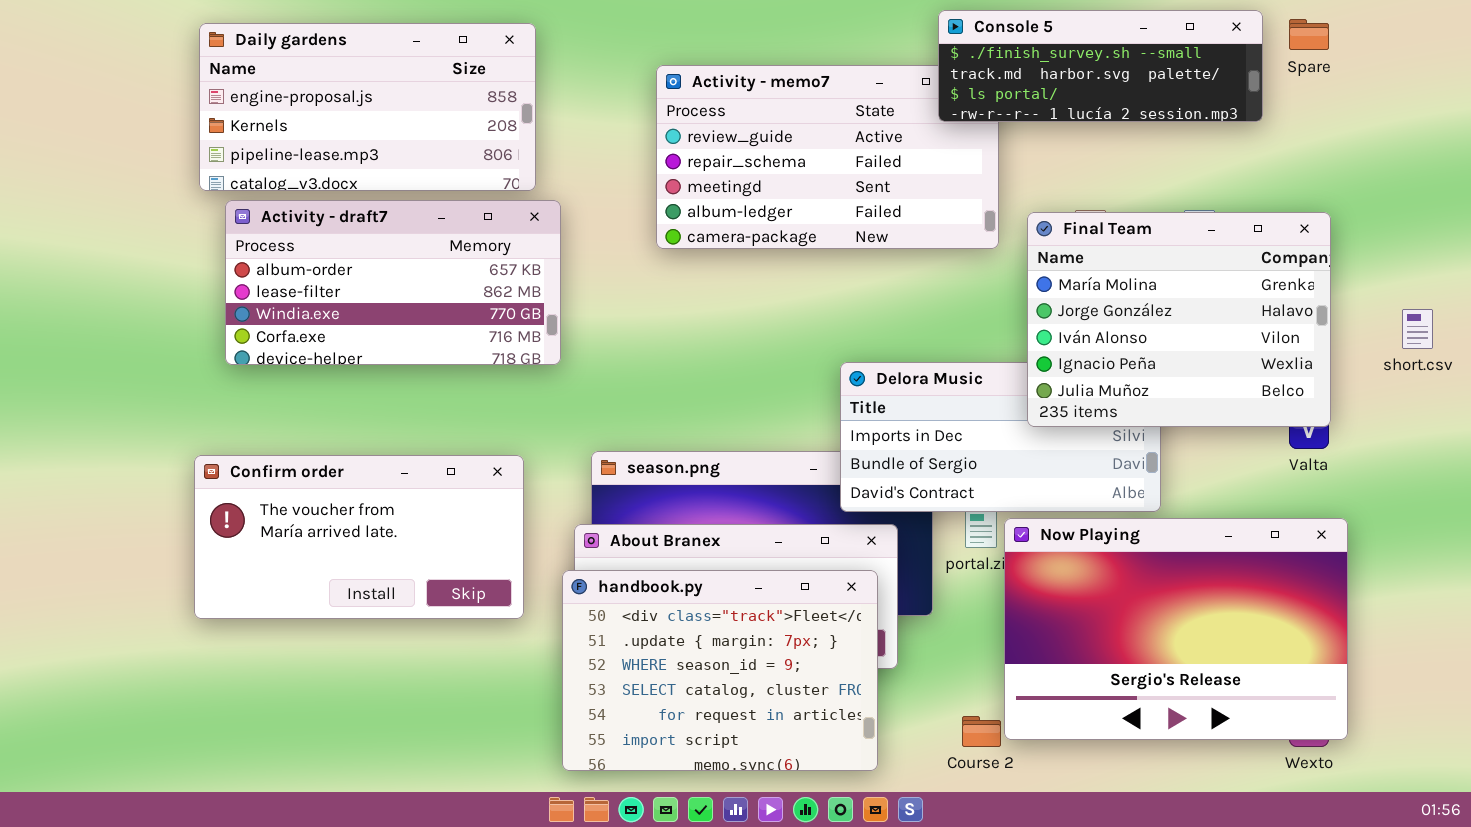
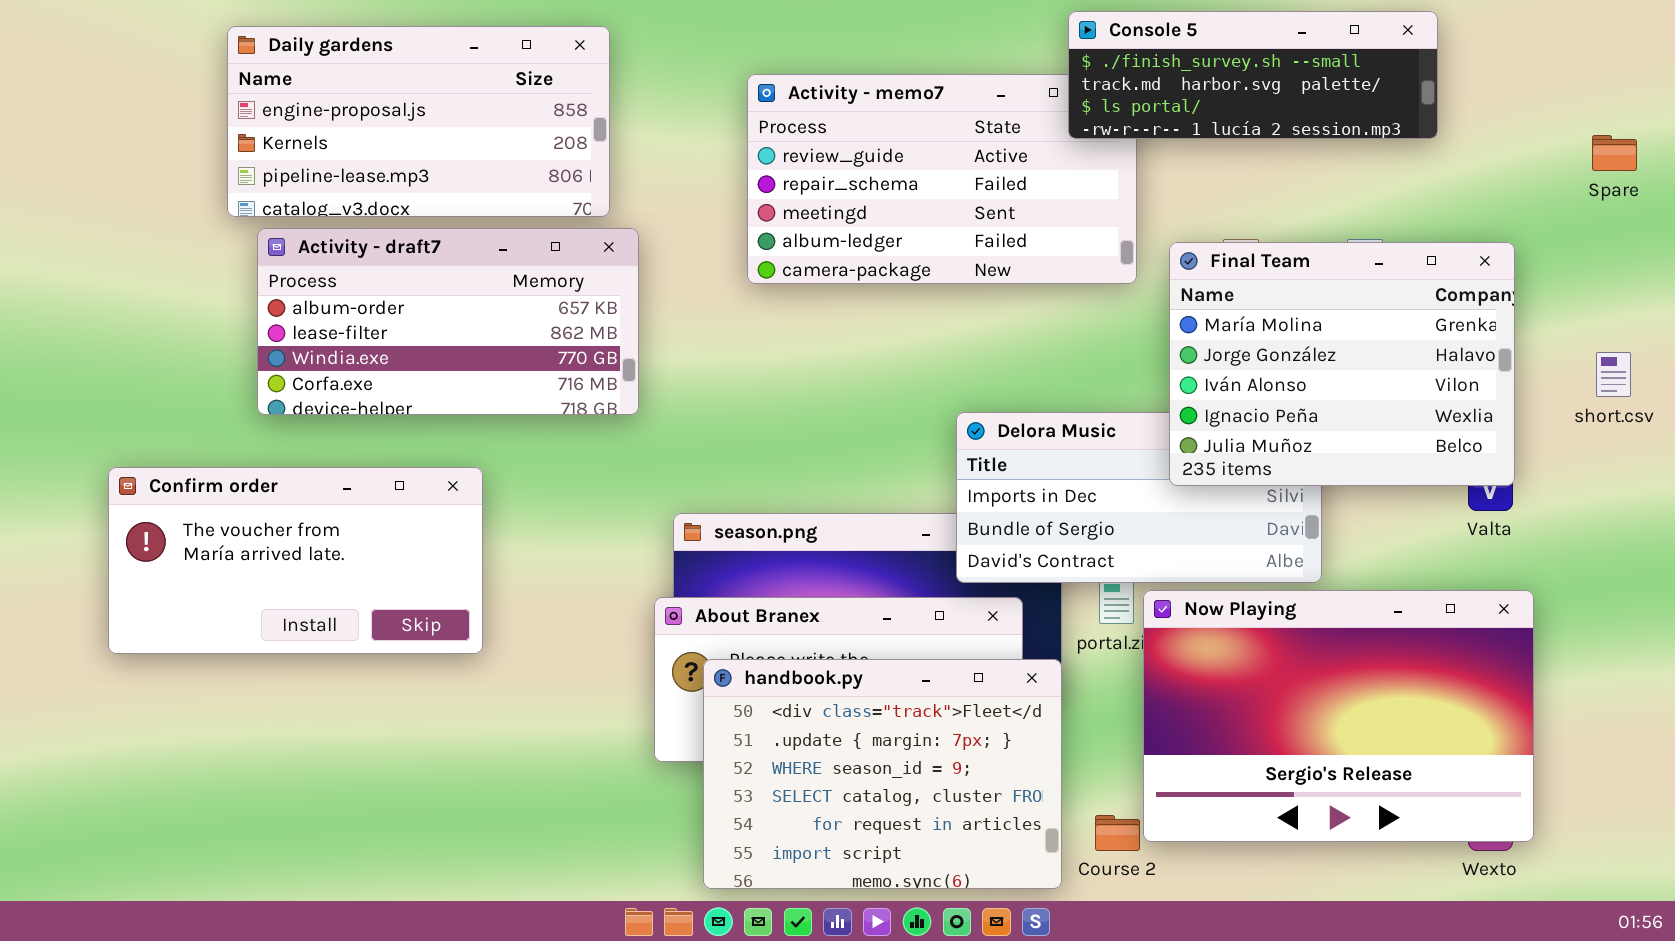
Spare: [1289,19,1329,50] -> [1592,135,1637,171], moved
Confirm order: [194,455,524,619] -> [108,467,483,654], moved
handbook.py: [562,570,878,771] -> [703,659,1062,889], moved

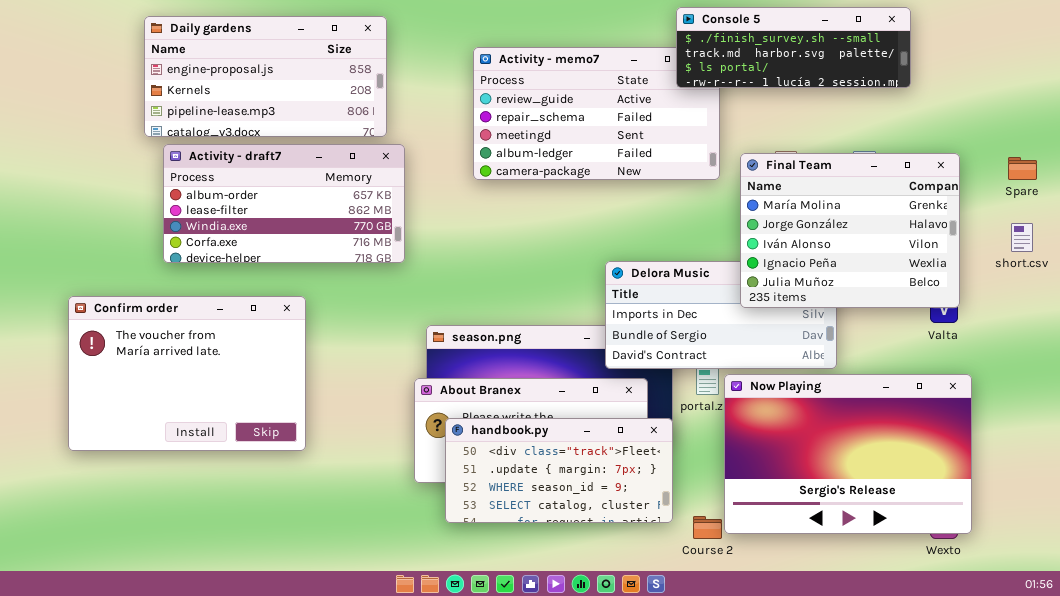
Spare: [1592,135,1637,171] -> [1008,157,1037,180], moved
Confirm order: [108,467,483,654] -> [68,296,306,451], resized
handbook.py: [703,659,1062,889] -> [445,418,673,523], resized

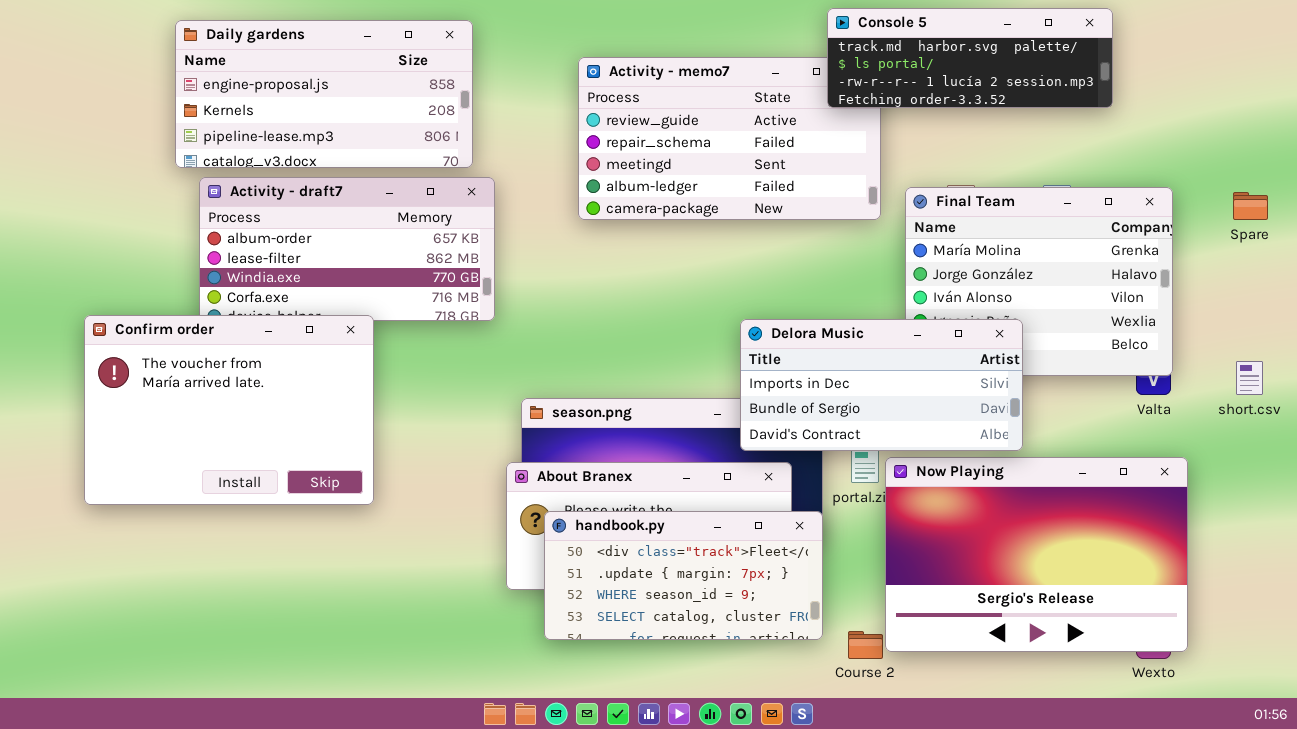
Console 5: [676,7,911,88] -> [827,8,1113,108], scrolled down 1 row
short.csv: [1011,223,1033,252] -> [1236,361,1263,395], moved
Delora Music: [605,261,837,369] -> [740,319,1023,451], raised
Confirm order: [68,296,306,451] -> [84,315,374,505], moved

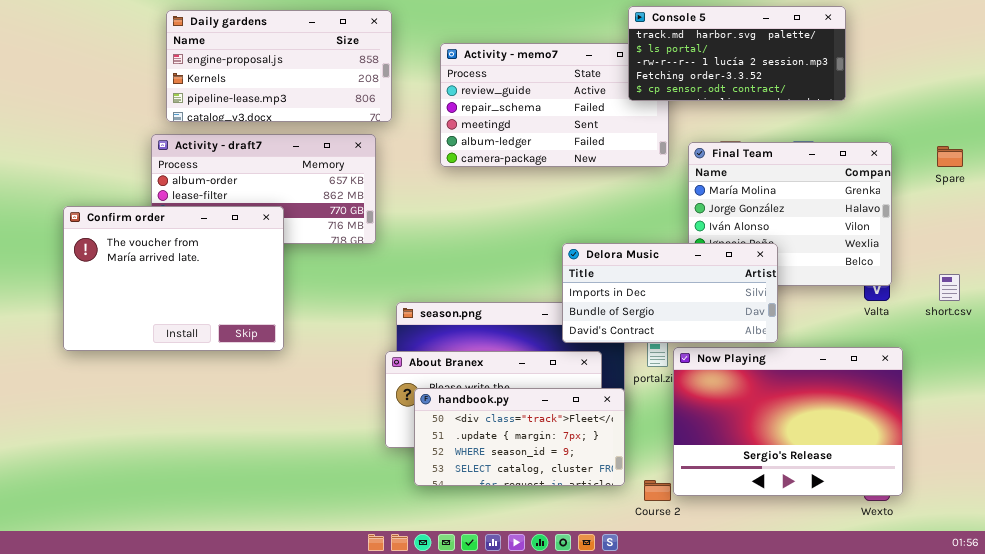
Console 5: [827,8,1113,108] -> [628,6,846,101], resized
Daily gardens: [175,20,473,168] -> [166,10,392,122], moved
Confirm order: [84,315,374,505] -> [63,206,284,351], moved

